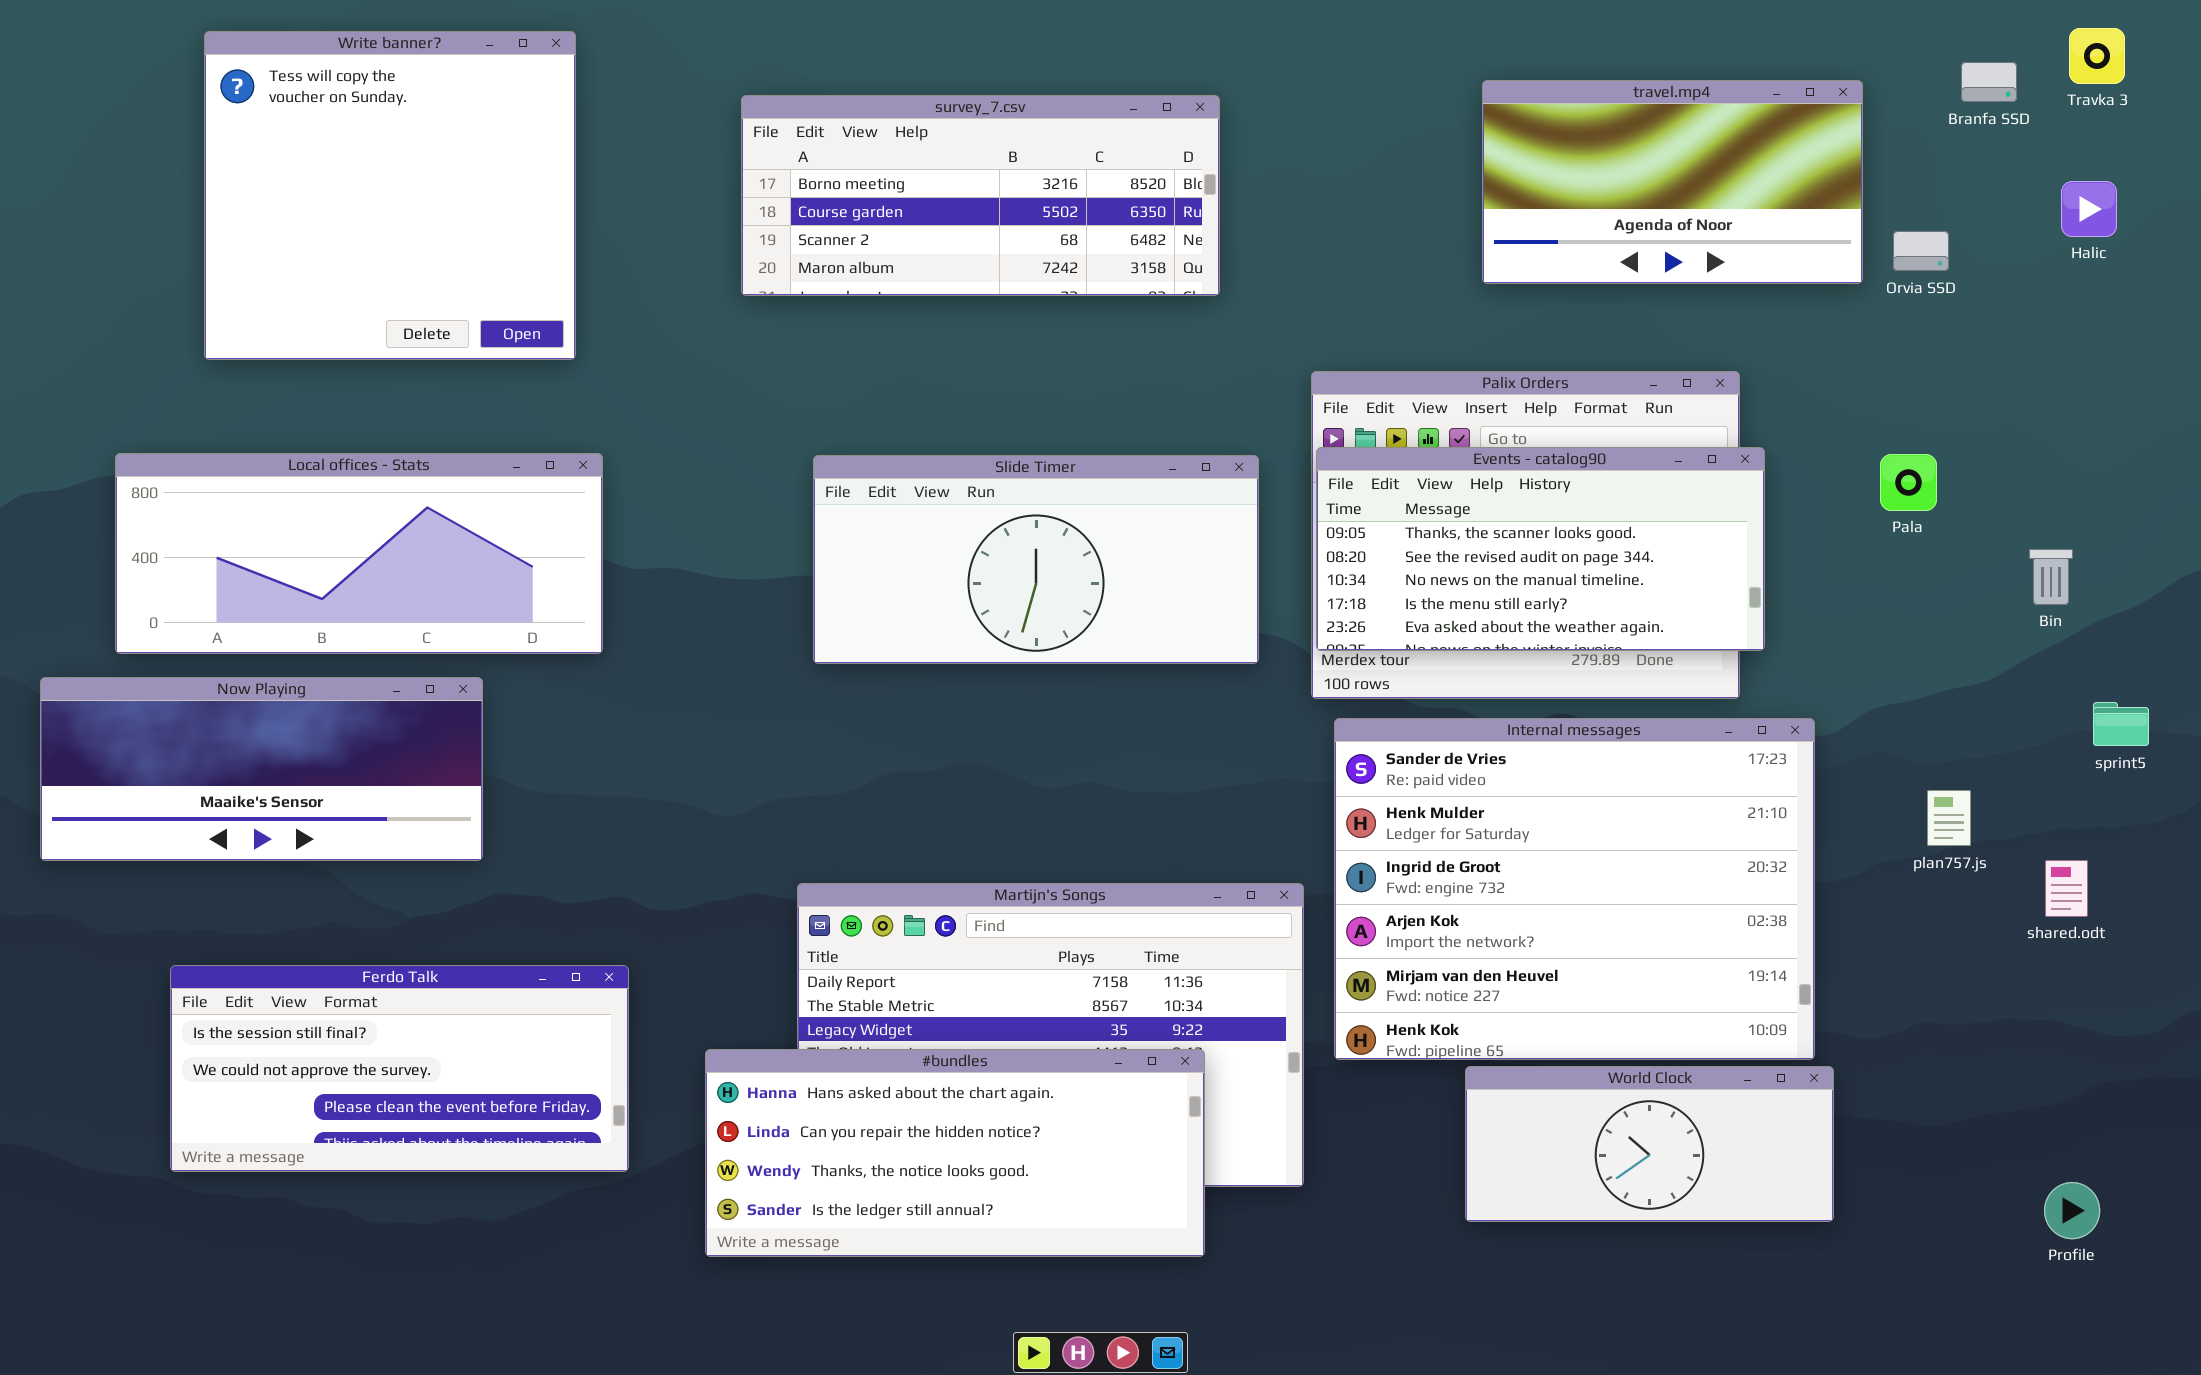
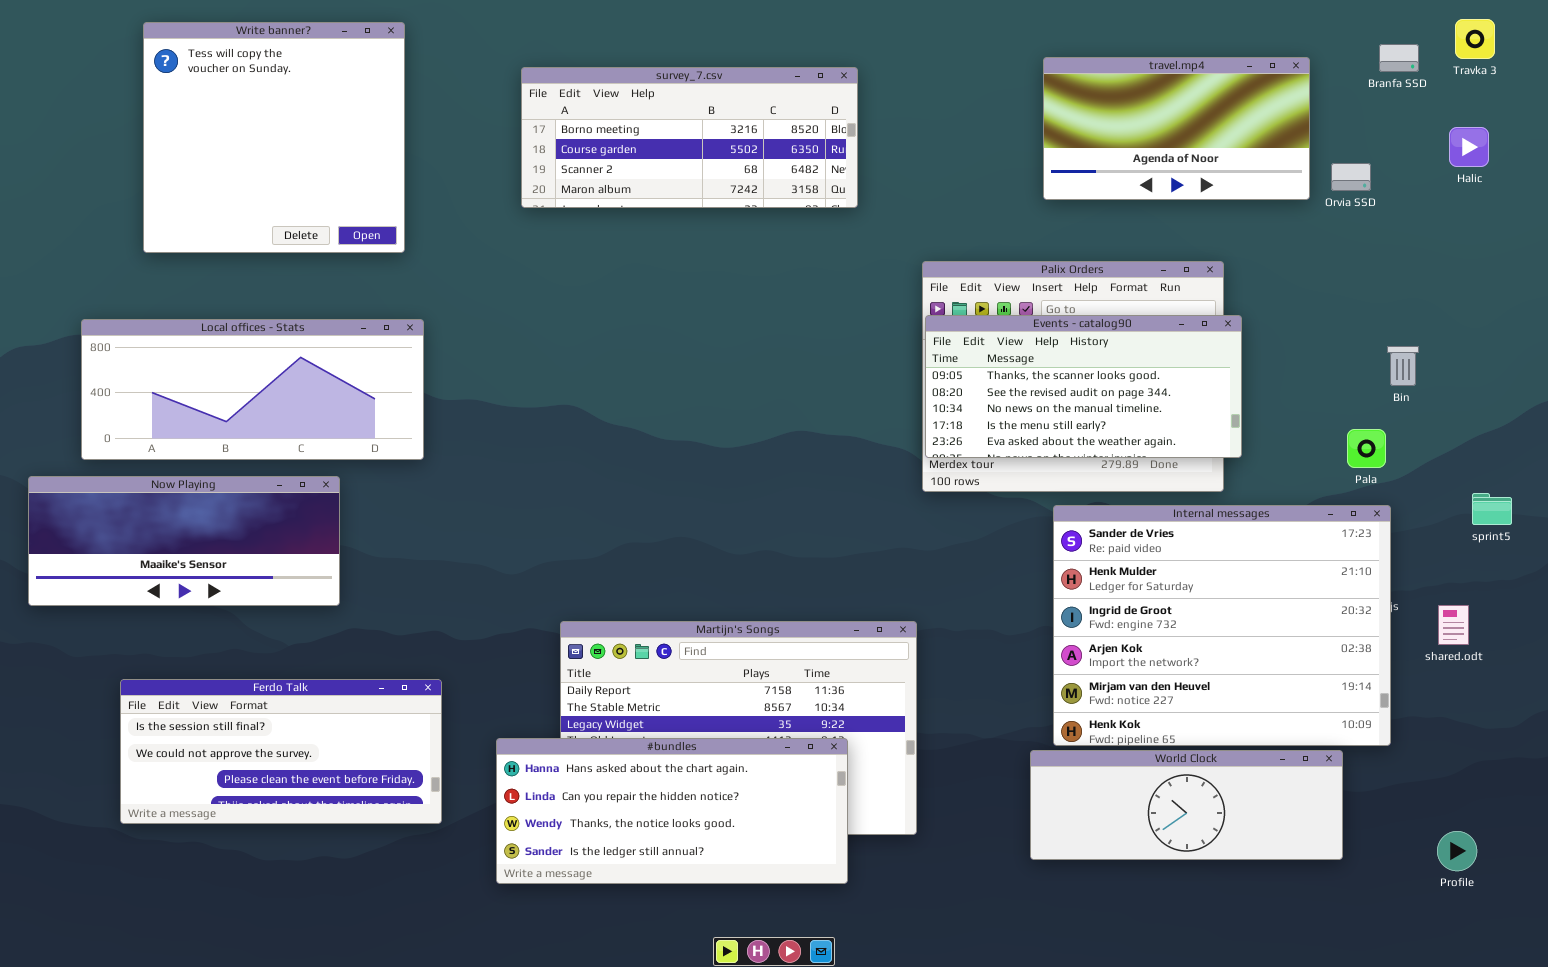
Pala: [1880,454,1937,511] -> [1347,429,1386,468], moved
Slide Timer: [813,455,1259,664] -> none, closed
Bin: [2029,549,2073,605] -> [1387,346,1419,386], moved
Internal messages: [1334,718,1815,1060] -> [1053,505,1391,746], moved
World Clock: [1465,1066,1834,1222] -> [1030,750,1343,860], resized

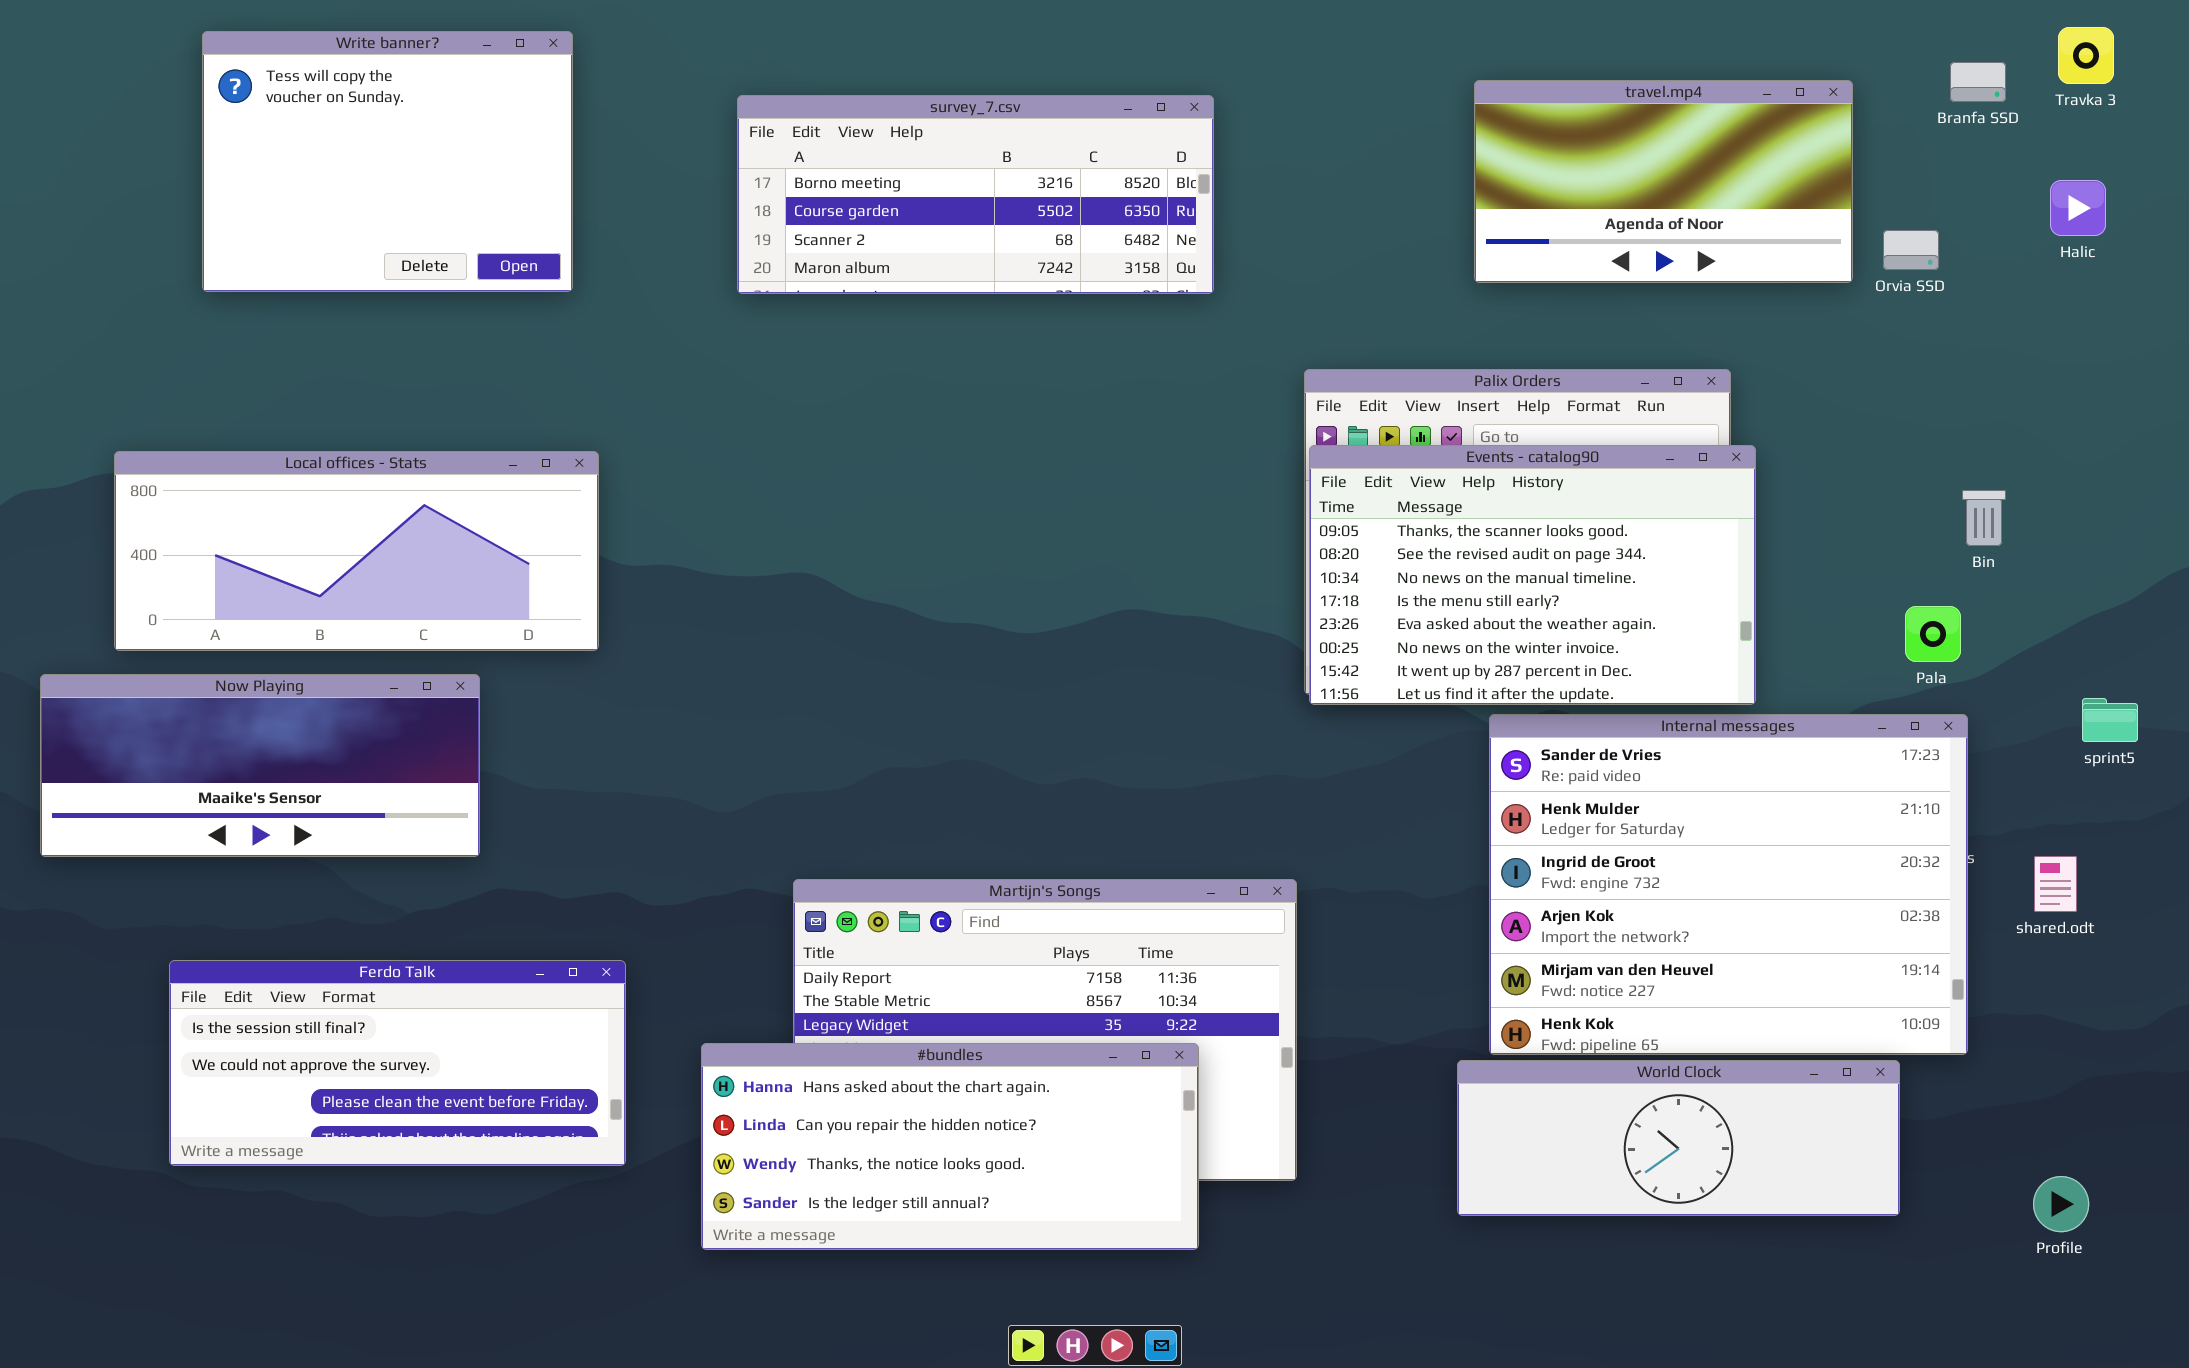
Write banner?: [143,22,405,253] -> [202,31,573,292], resized
Events - catalog90: [925,315,1242,458] -> [1309,445,1756,705], resized

